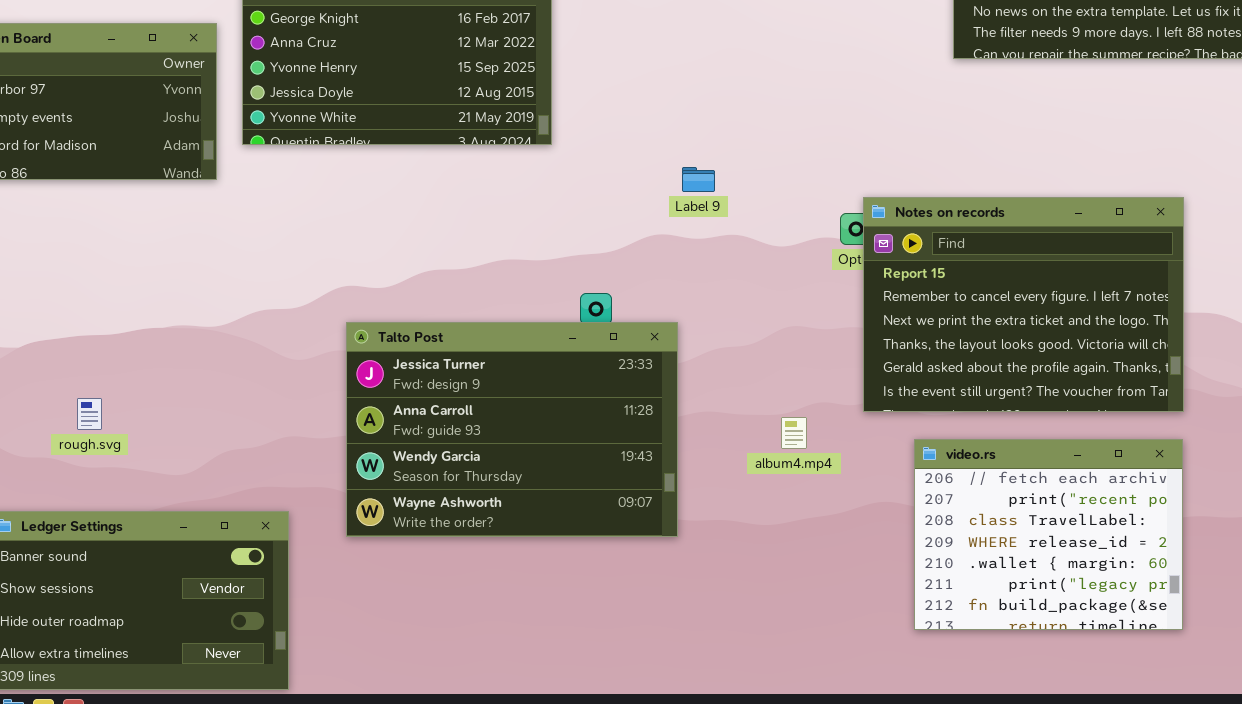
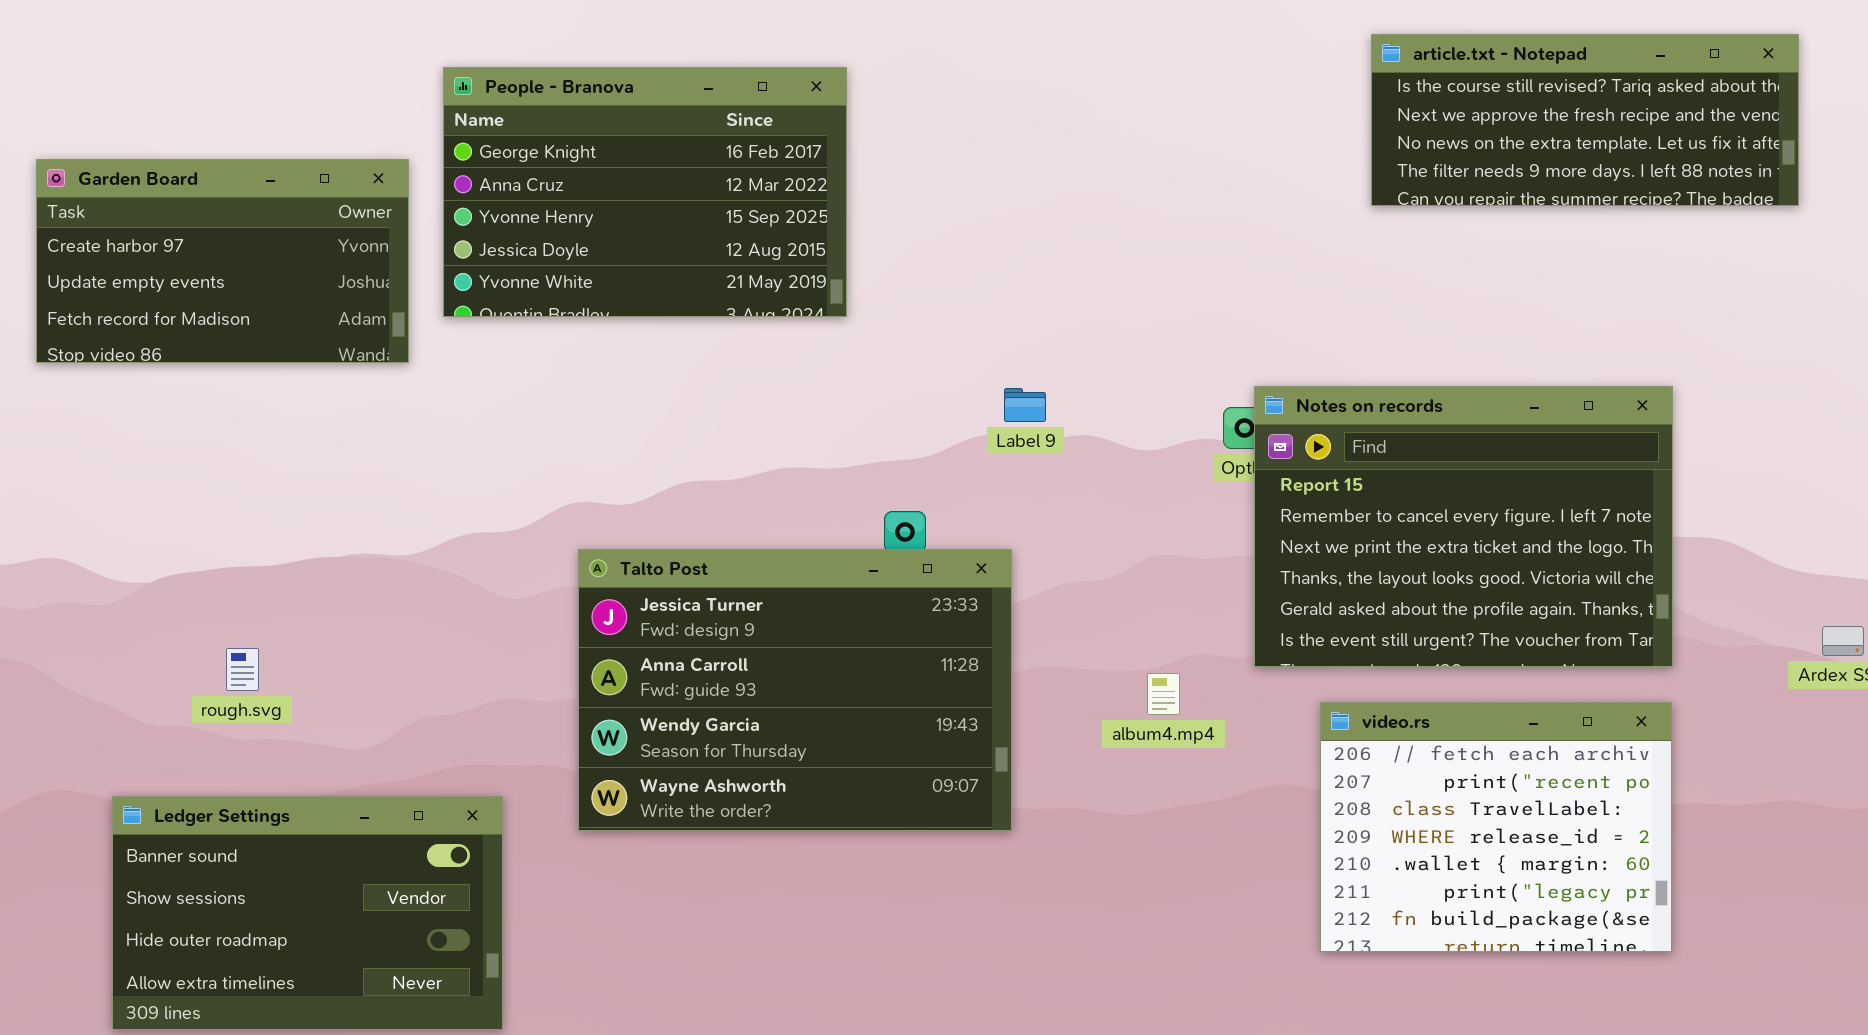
Label 9: [682,167,715,192] -> [1004,388,1046,422], moved

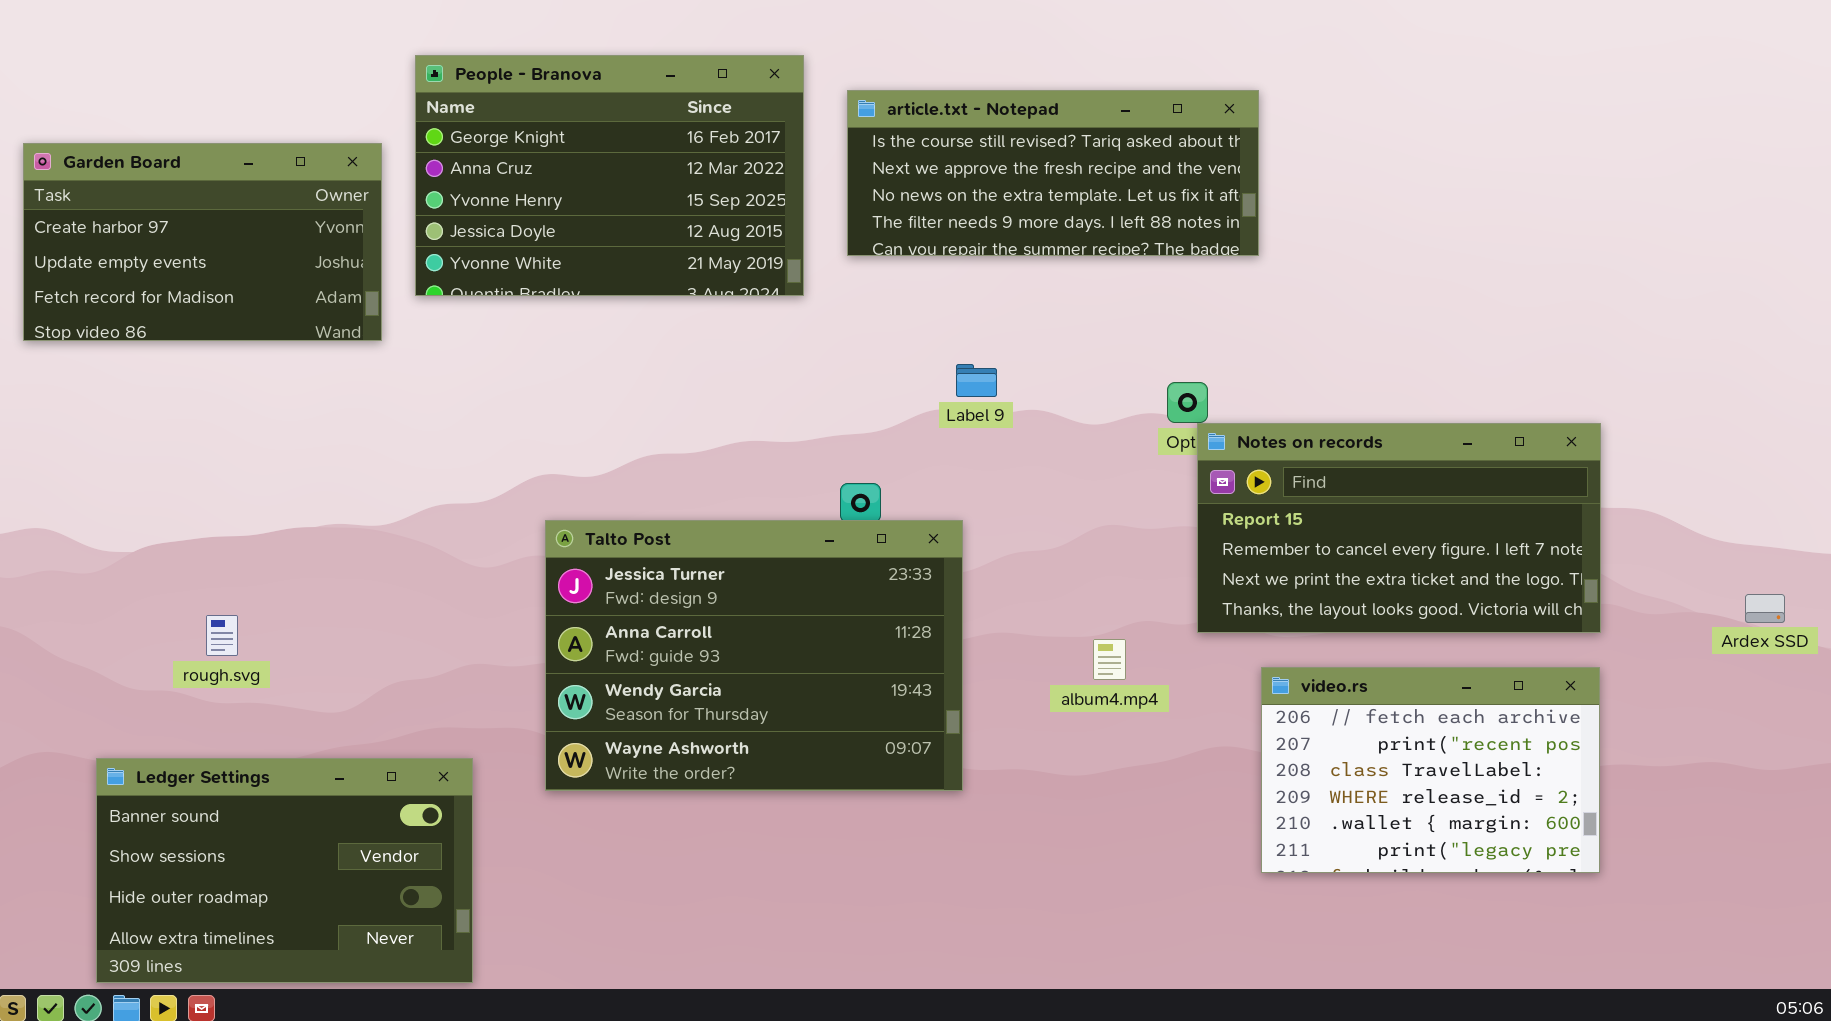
article.txt - Notepad: [1371,34,1799,206] -> [847,90,1259,256], moved
Notes on records: [1254,386,1673,667] -> [1197,423,1601,633], resized
video.rs: [1320,702,1672,952] -> [1261,667,1600,873], resized

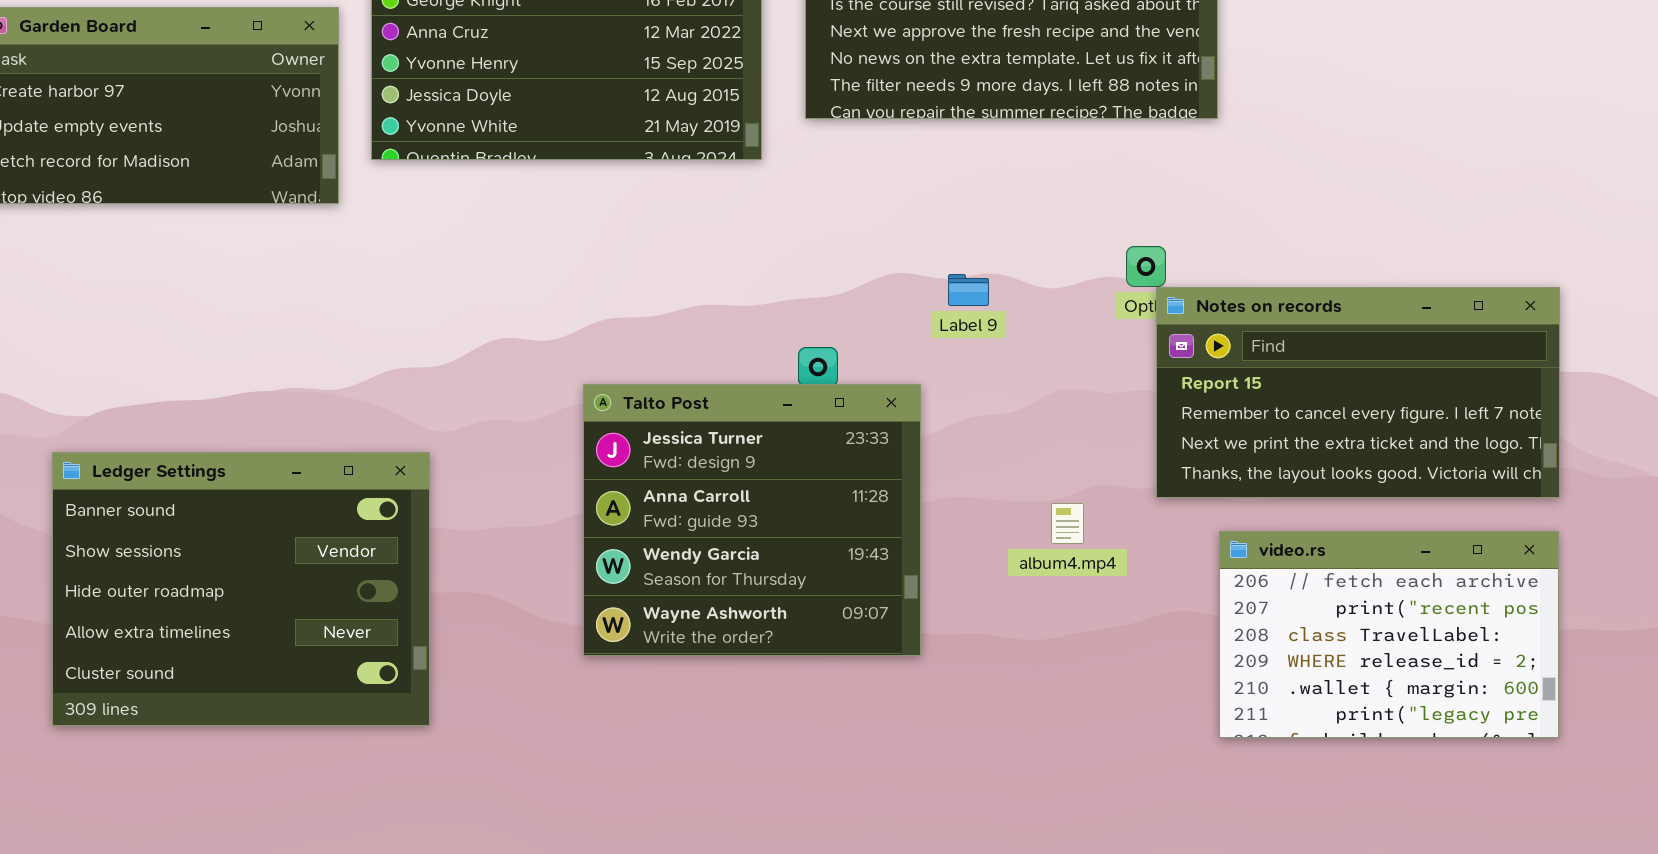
Label 9: [956,364,997,397] -> [948,274,989,306], moved
Talto Post: [545,520,963,791] -> [583,384,921,656], resized
Ledger Settings: [96,758,473,983] -> [52,452,430,726], moved, resized

